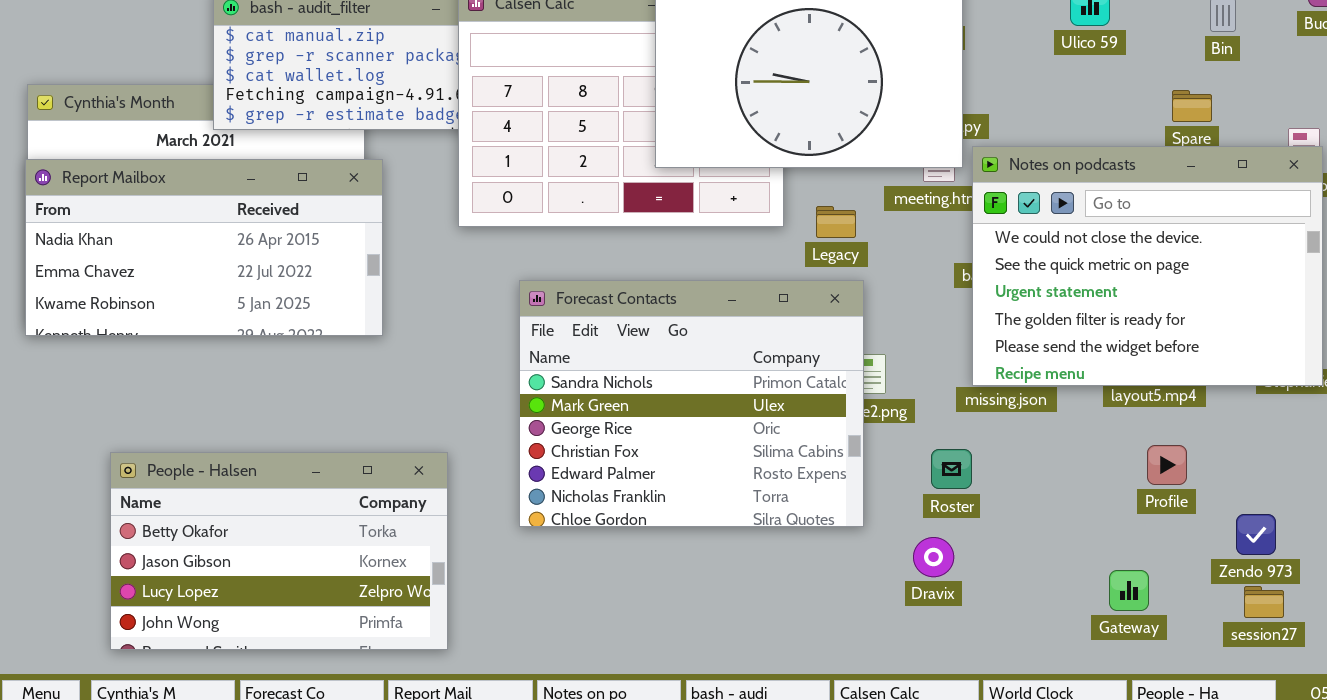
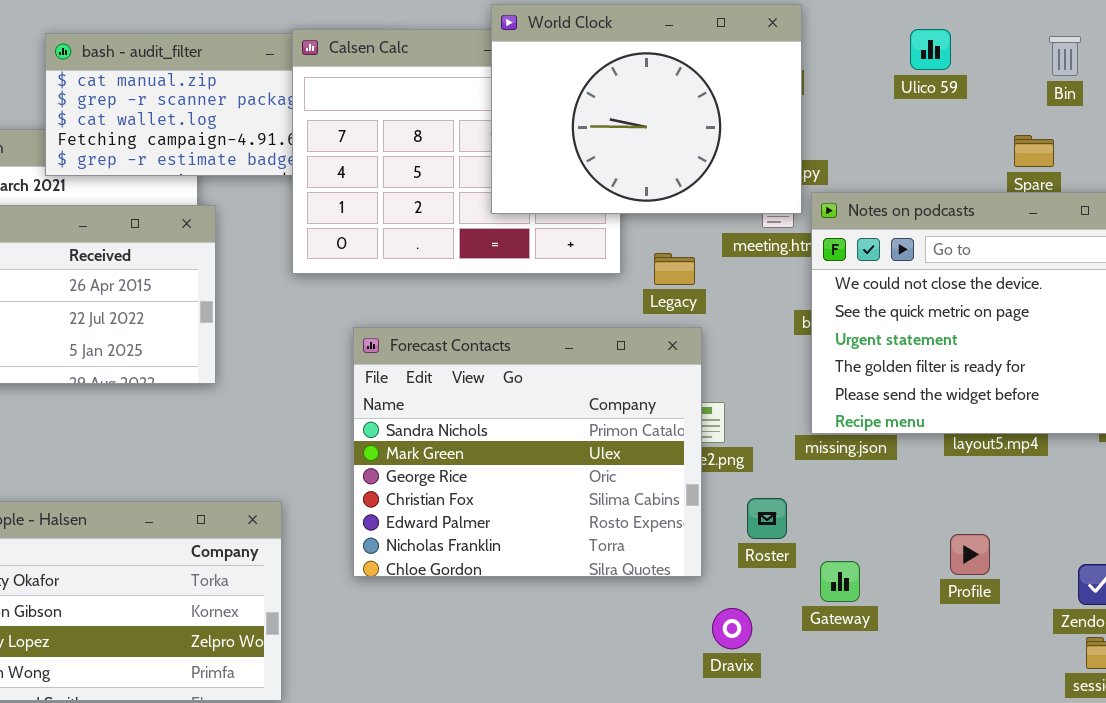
Profile: [1147,445,1187,485] -> [950,534,990,575], moved
Roster: [931,449,972,489] -> [747,498,787,539], moved
Dravix: [913,537,954,577] -> [712,608,752,649], moved
Gateway: [1109,570,1149,611] -> [820,561,860,602], moved

